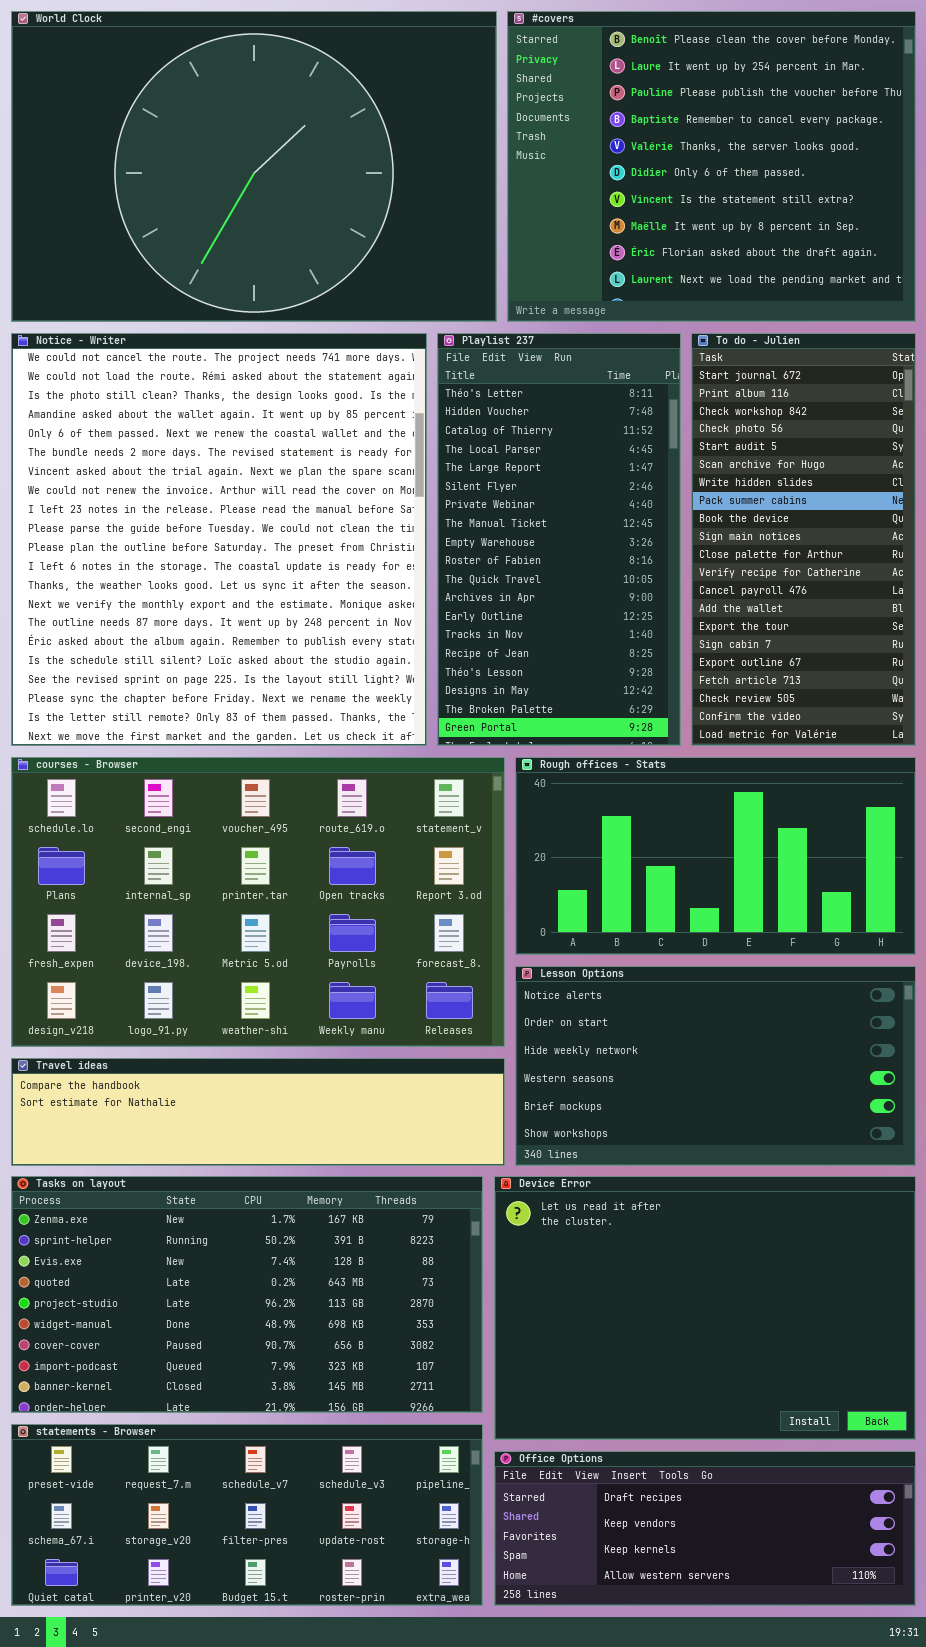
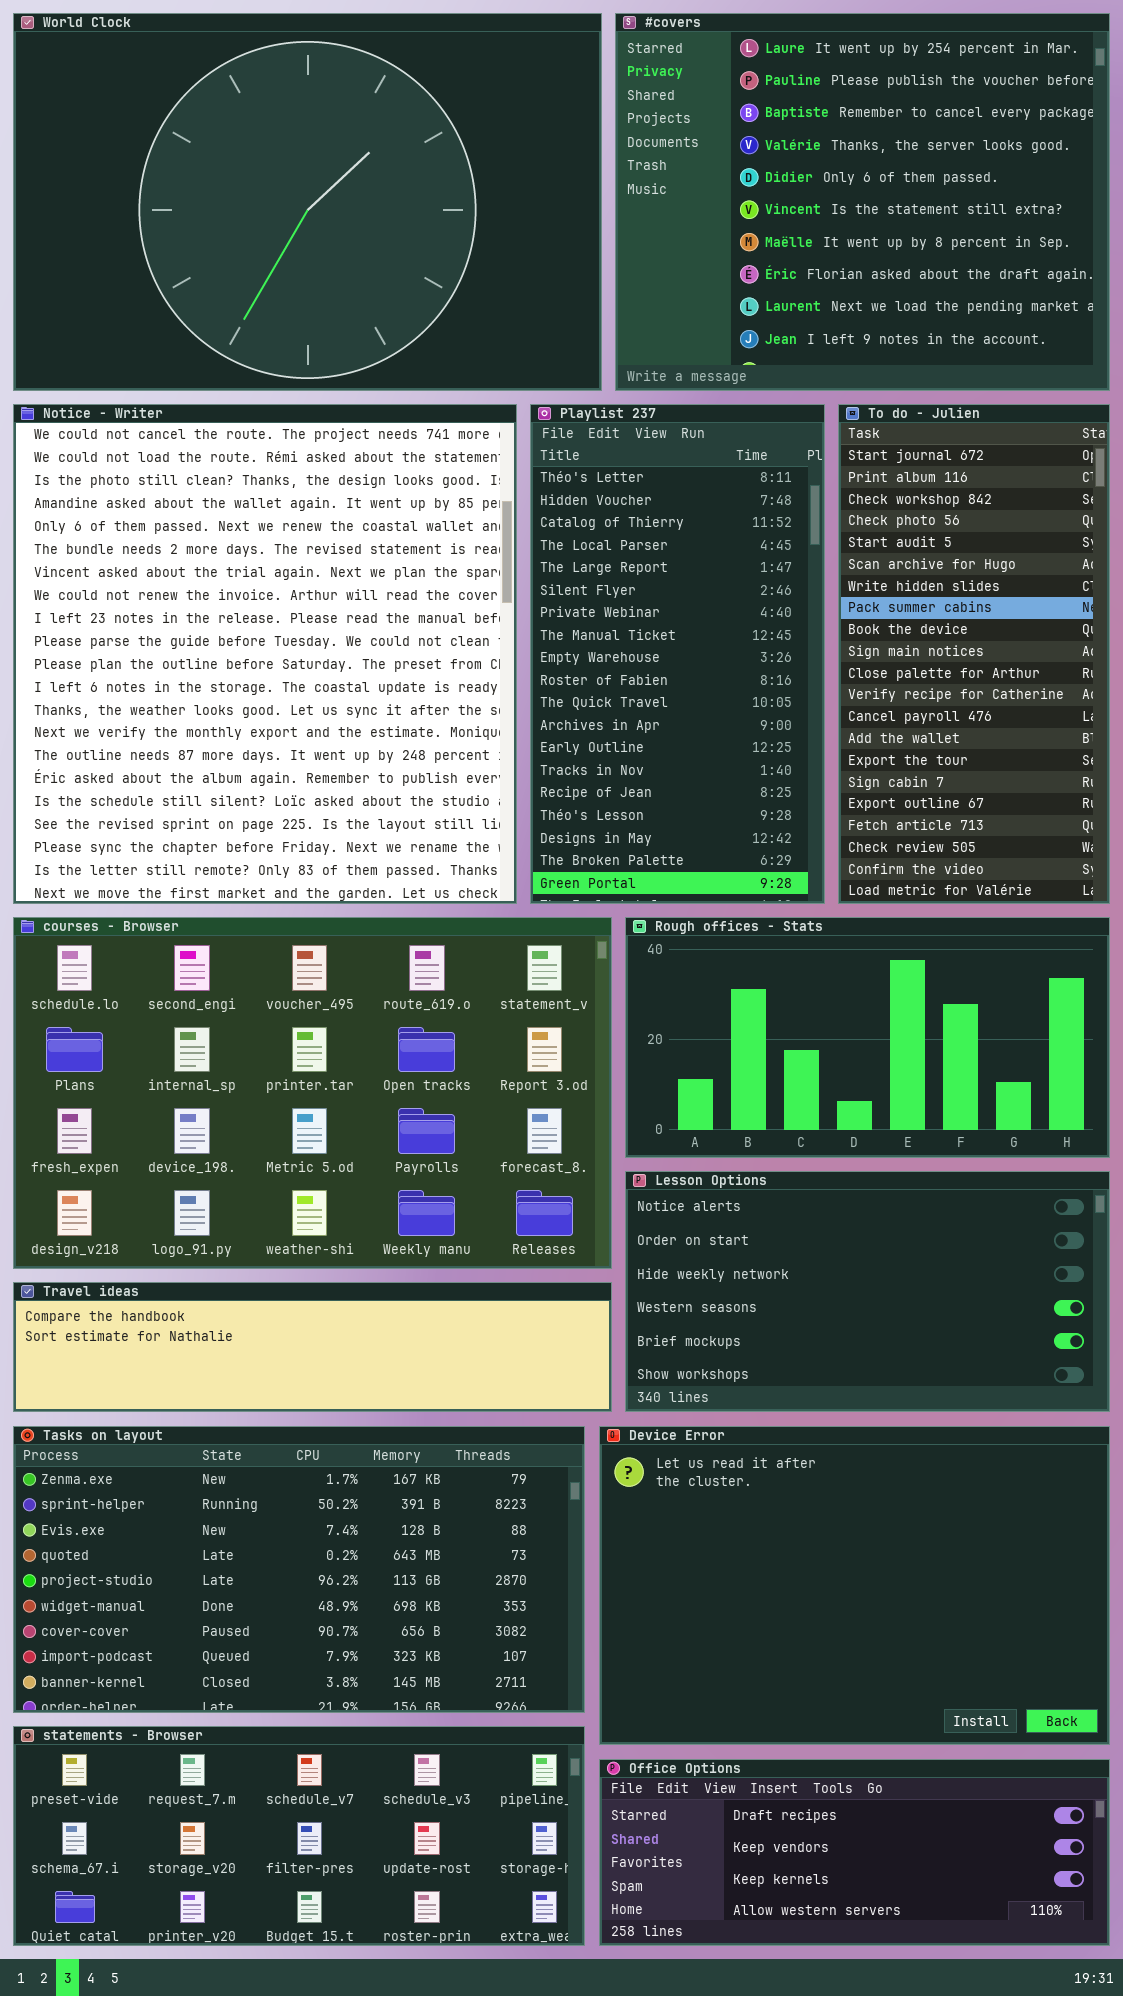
#covers: [507,11,916,322] -> [615,13,1110,391], scrolled down 1 row

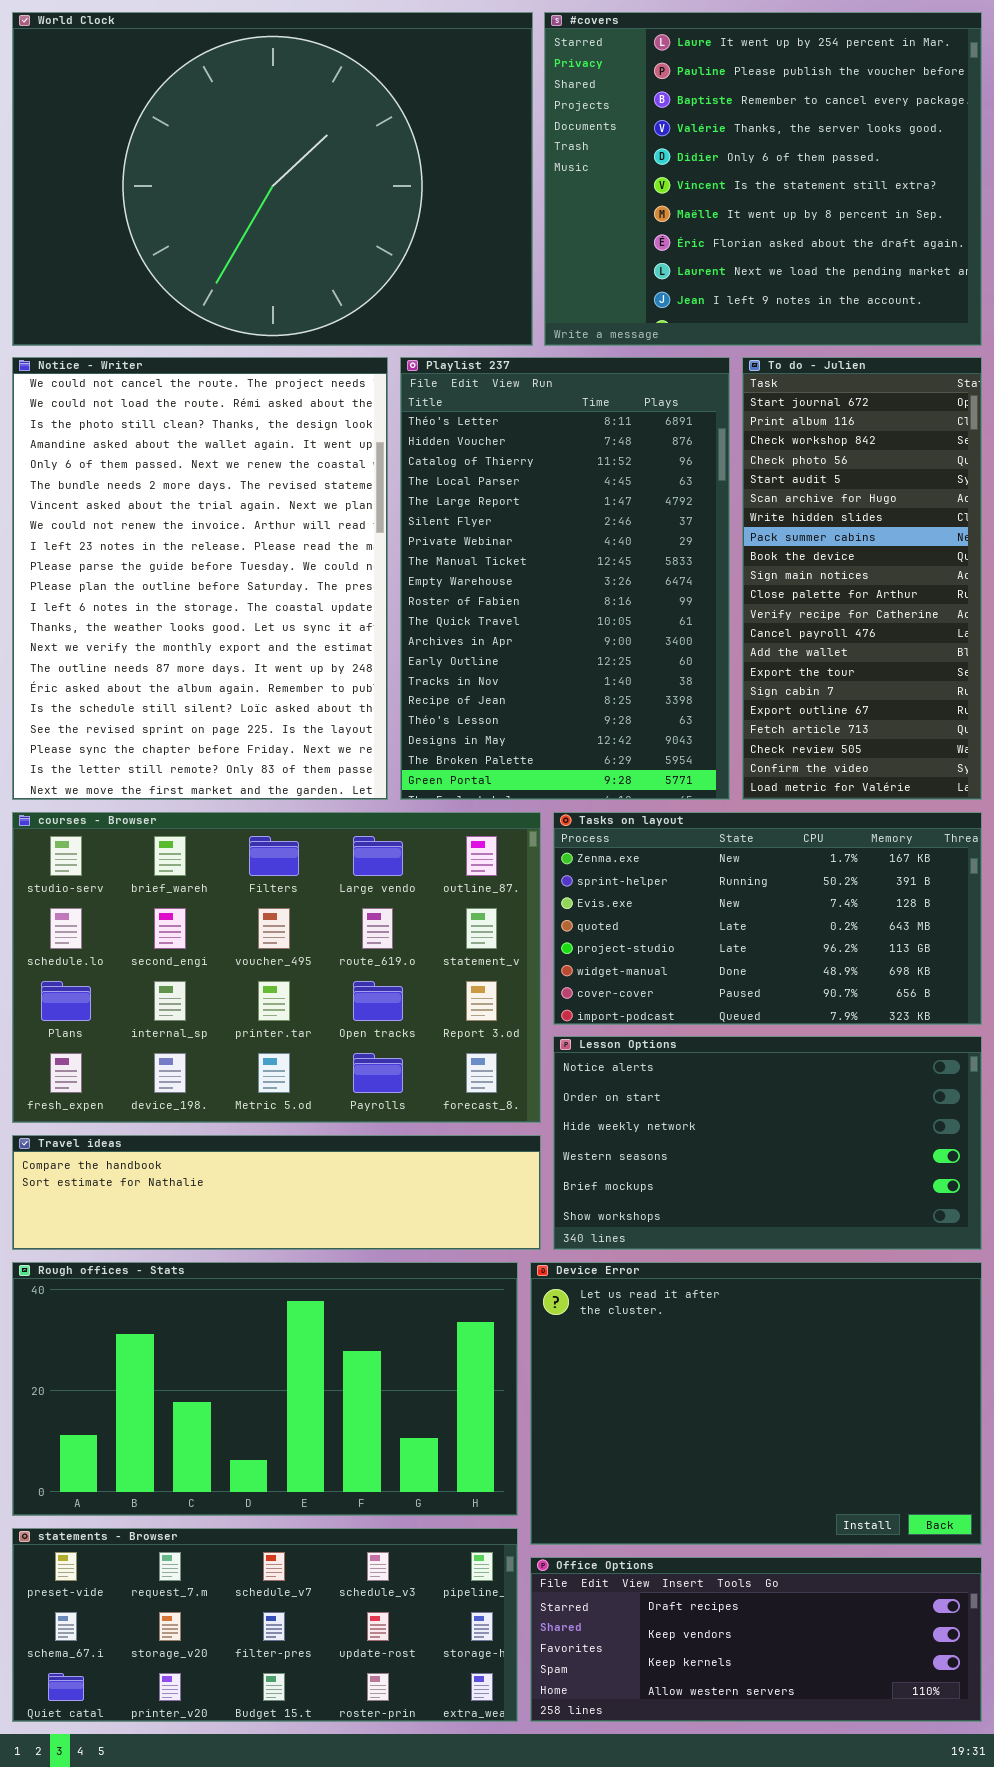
Notice - Writer: [13,404,517,904] -> [12,357,388,800], resized
Playlist 237: [530,404,825,904] -> [400,357,730,800], resized
courses - Browser: [13,917,612,1269] -> [12,812,541,1123], scrolled up 1 row
Rough offices - Stats: [625,917,1110,1158] -> [12,1262,518,1516], moved, resized
Tasks on layout: [13,1426,585,1713] -> [553,812,982,1025], moved, resized

